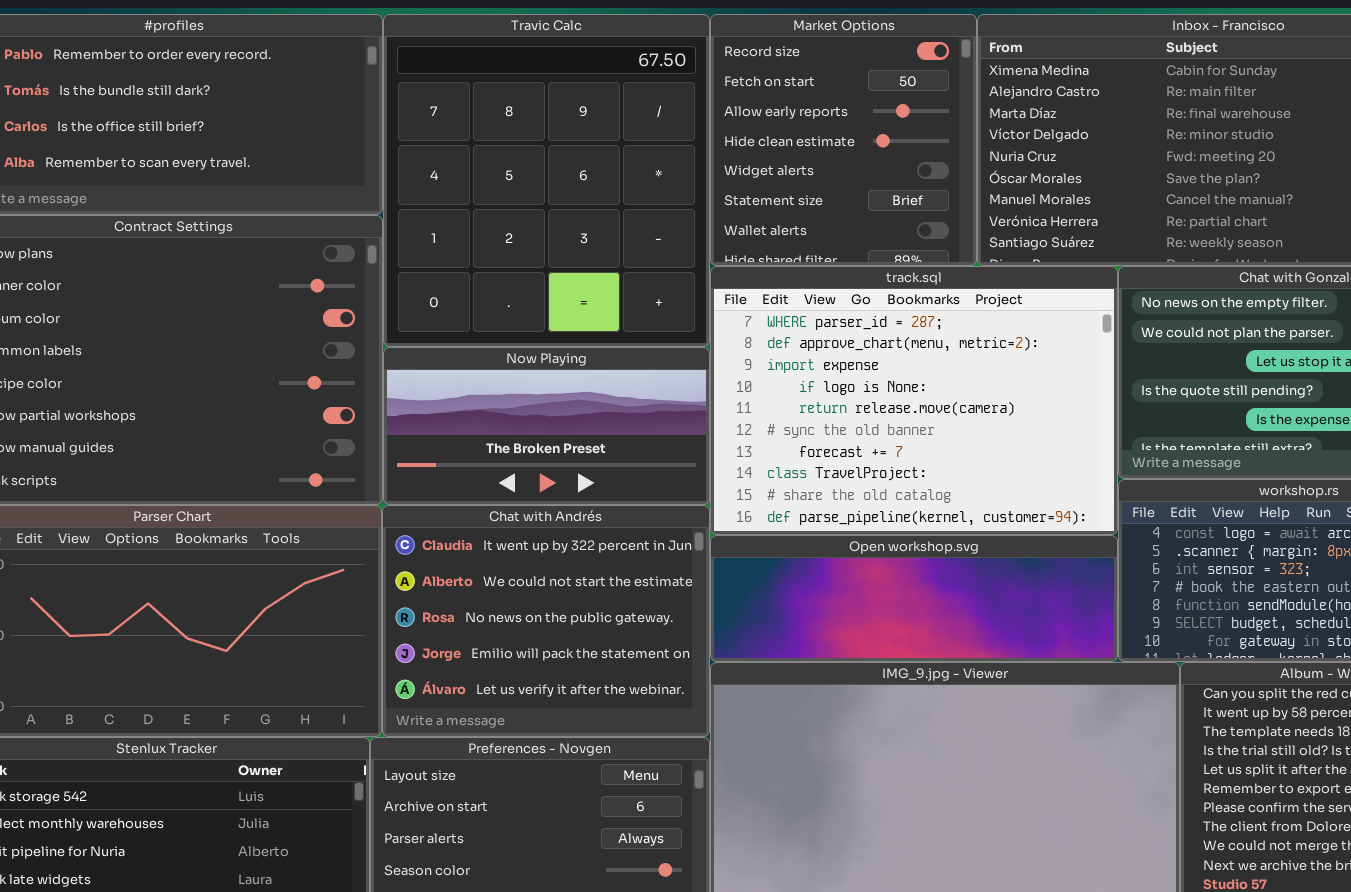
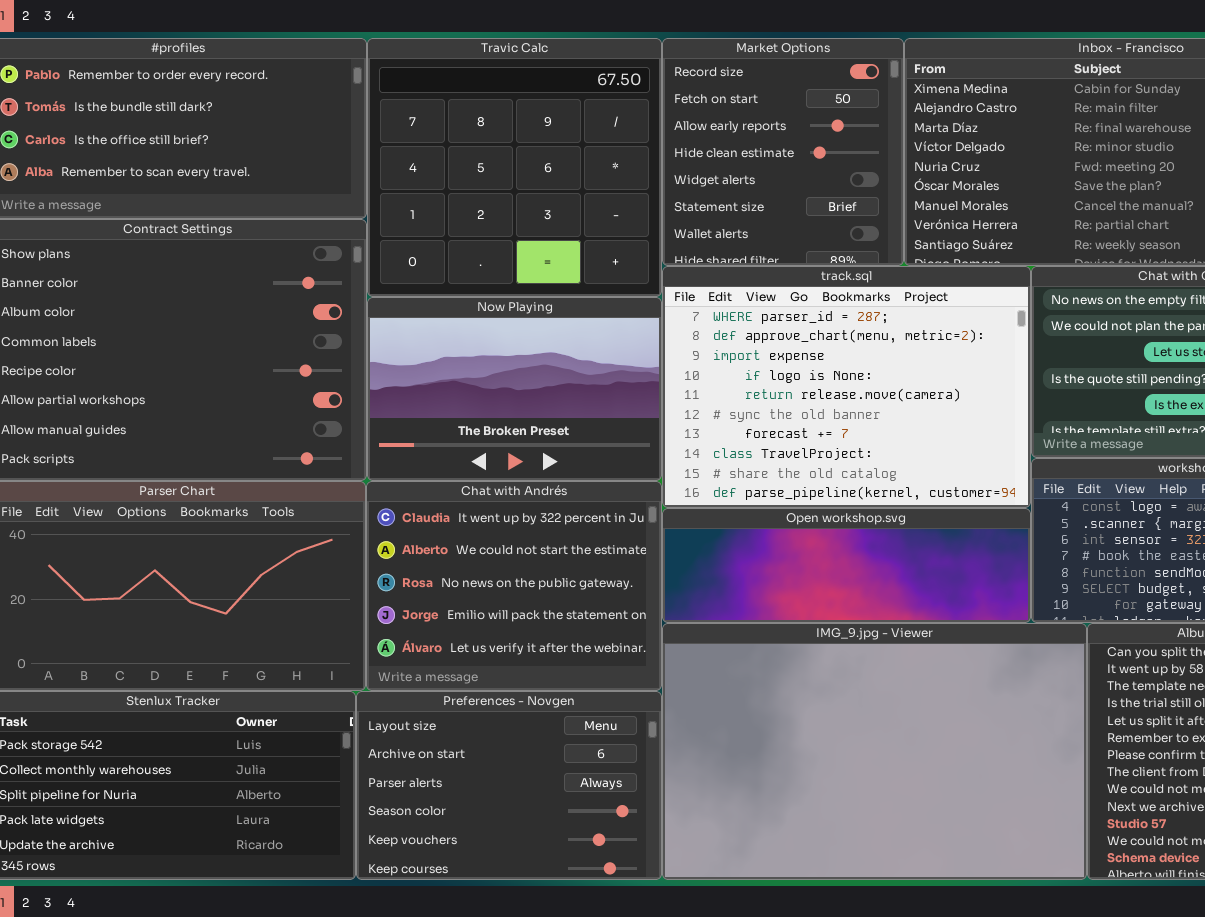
Travic Calc: [383,14,710,347] -> [367,38,662,297], resized
Now Playing: [383,347,710,505] -> [367,297,662,481], resized

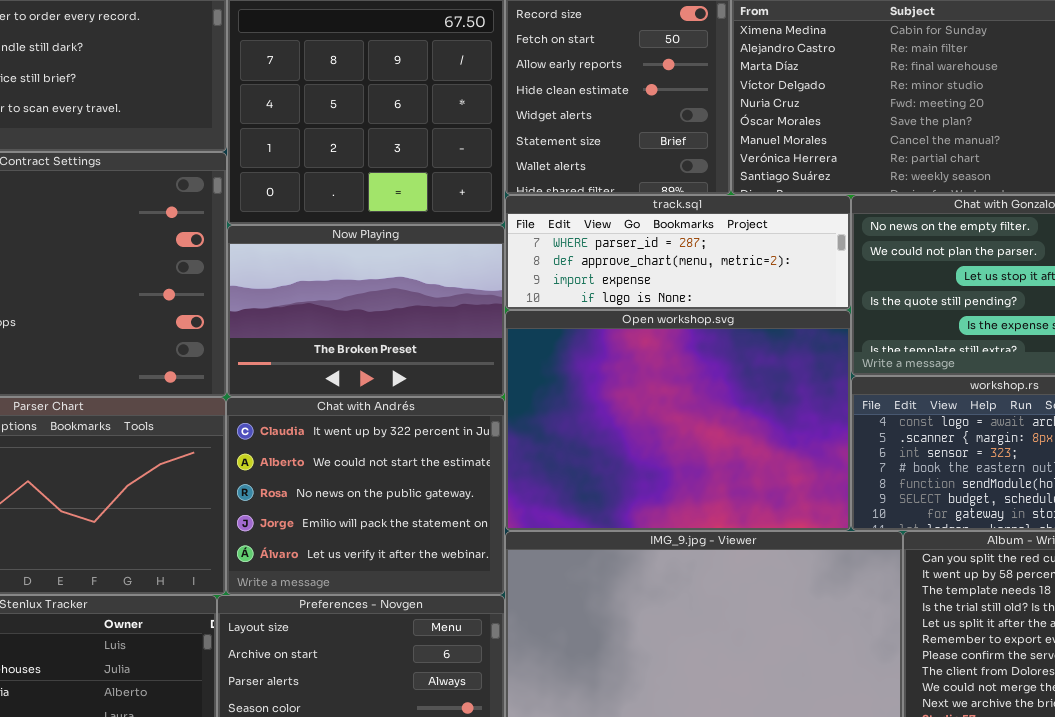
track.sql: [662,266,1031,508] -> [505,195,851,310], resized
Open workshop.svg: [662,508,1031,623] -> [505,310,851,531], resized

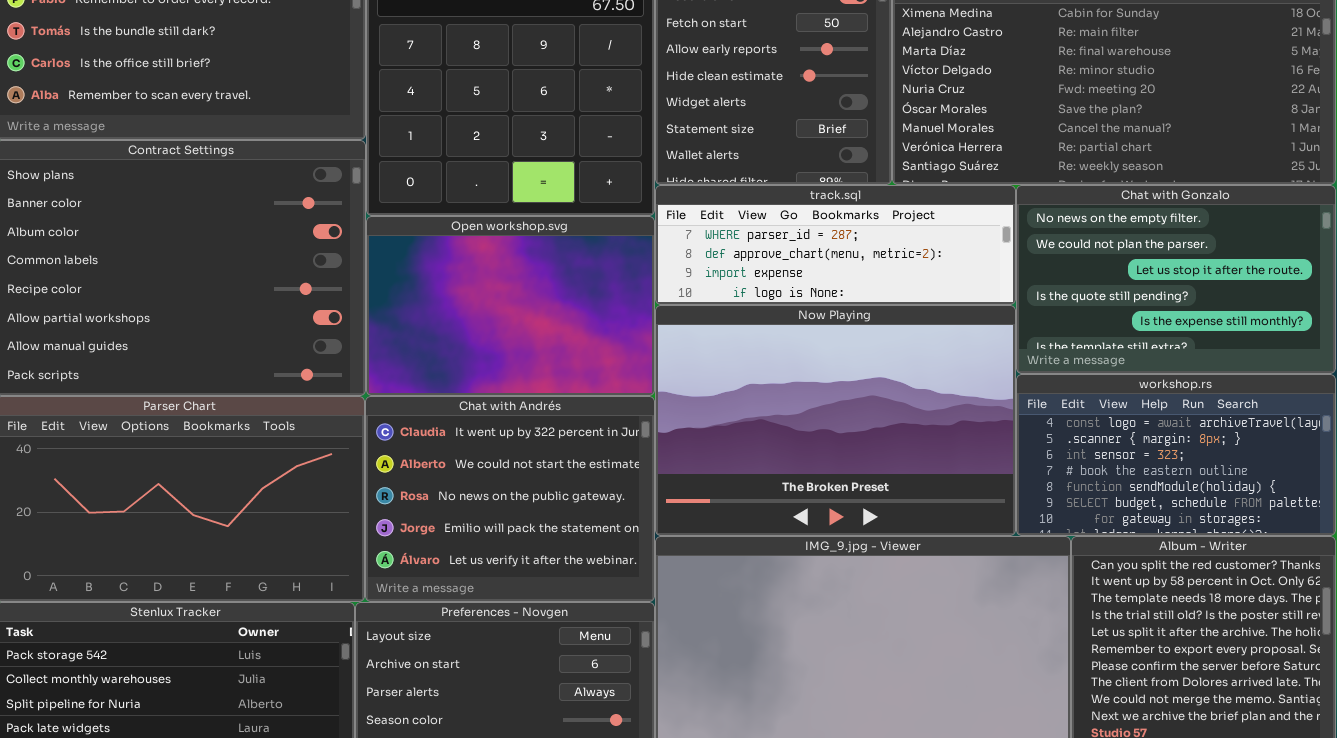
Now Playing: [227,225,505,397] -> [655,305,1016,536], moved, resized
Open workshop.svg: [505,310,851,531] -> [366,216,655,396], moved, resized

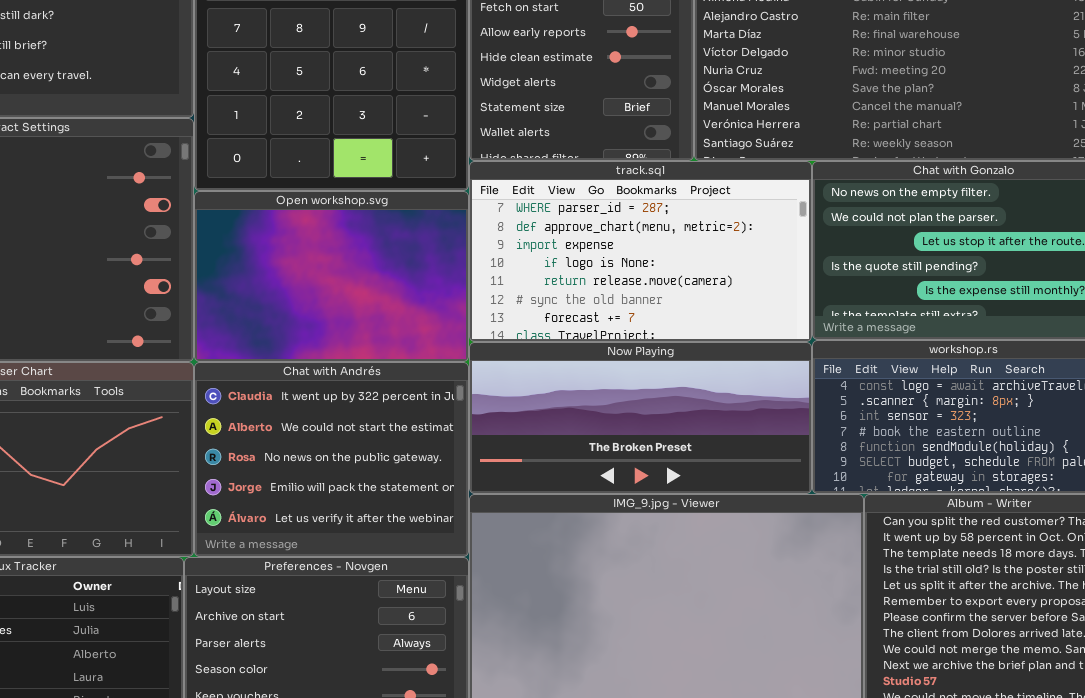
track.sql: [655,185,1016,305] -> [469,161,812,342], resized
Now Playing: [655,305,1016,536] -> [469,342,812,494], resized

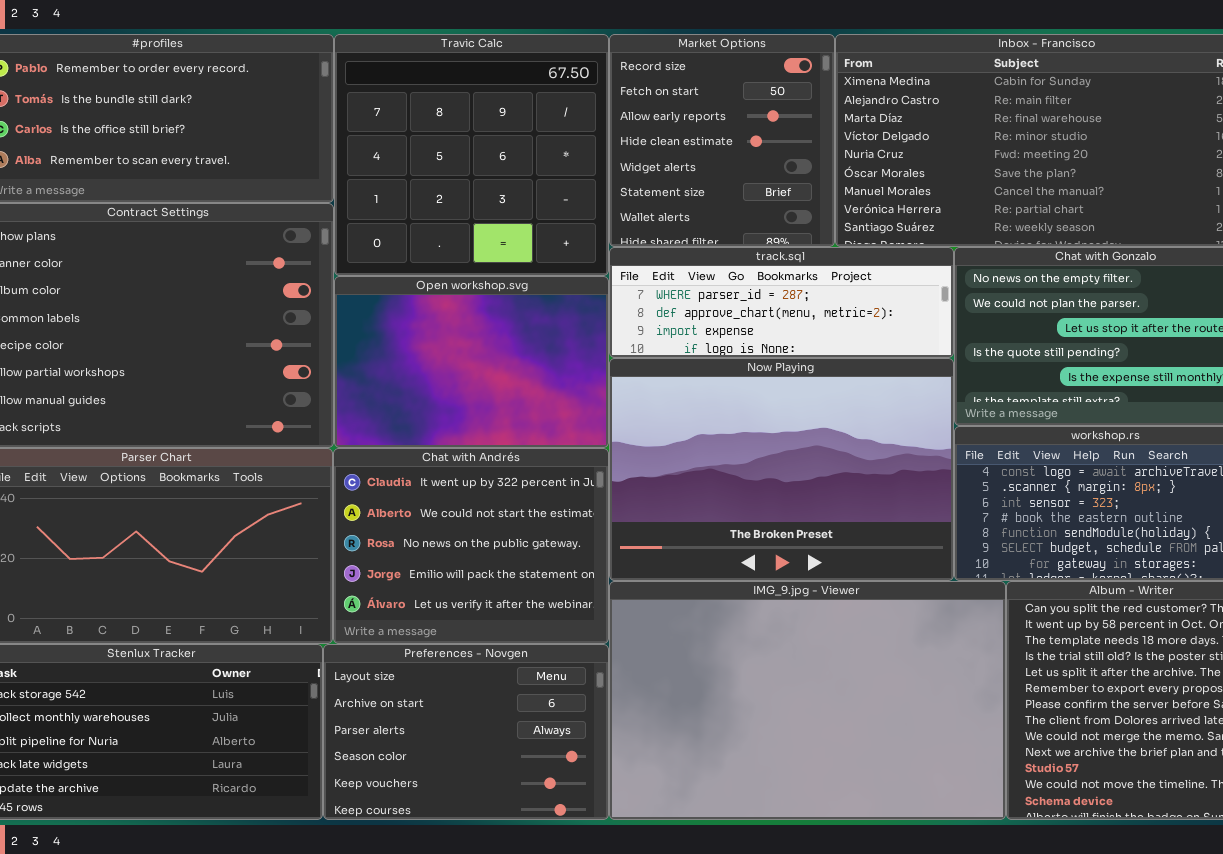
track.sql: [469,161,812,342] -> [609,247,954,358], resized
Now Playing: [469,342,812,494] -> [609,358,954,581], resized

